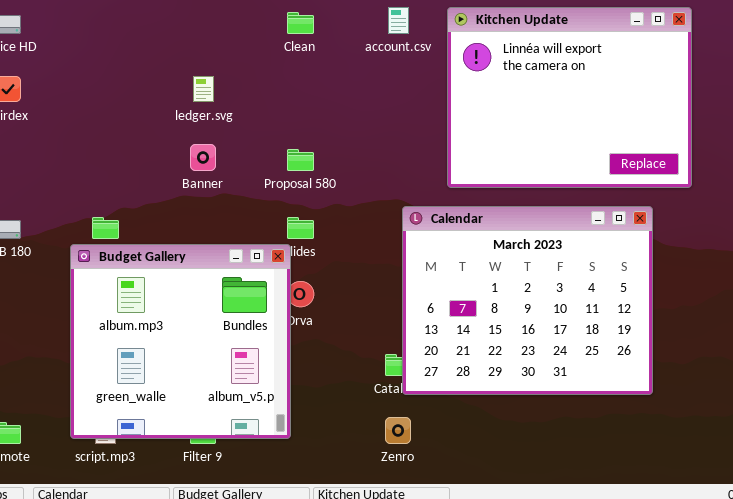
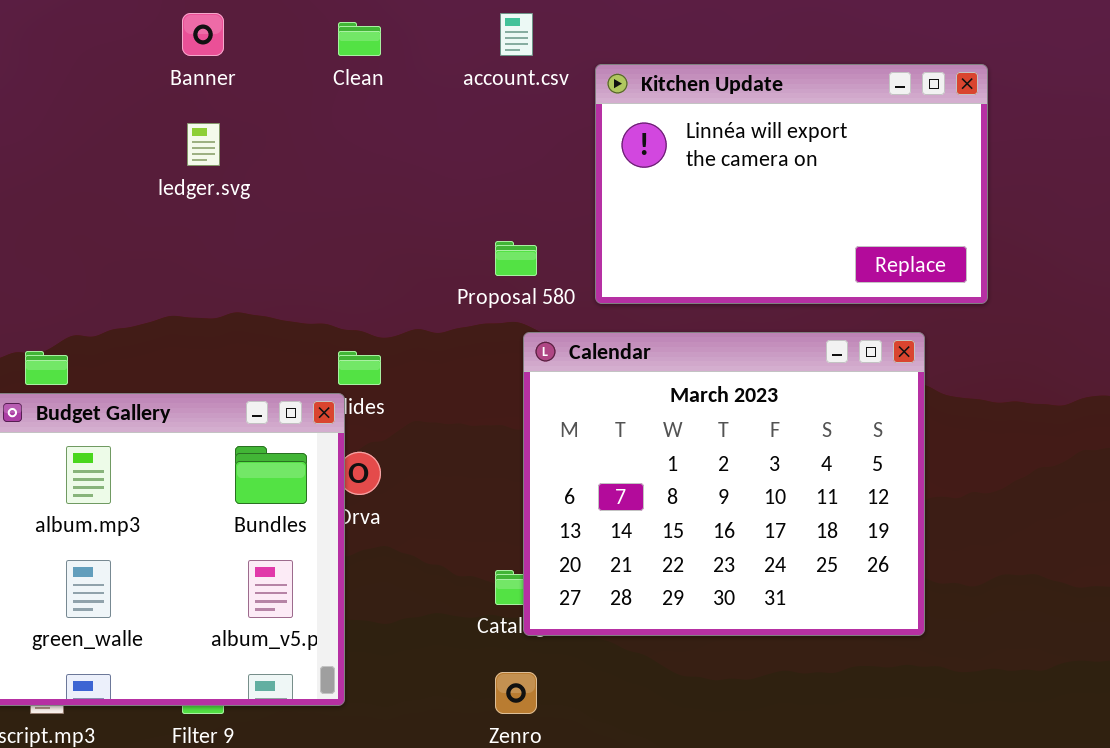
Kitchen Update: [447,7,692,188] -> [595,64,988,304], resized
Banner: [190,144,216,171] -> [182,13,224,56], moved
Proposal 580: [287,149,314,171] -> [495,241,537,276], moved

